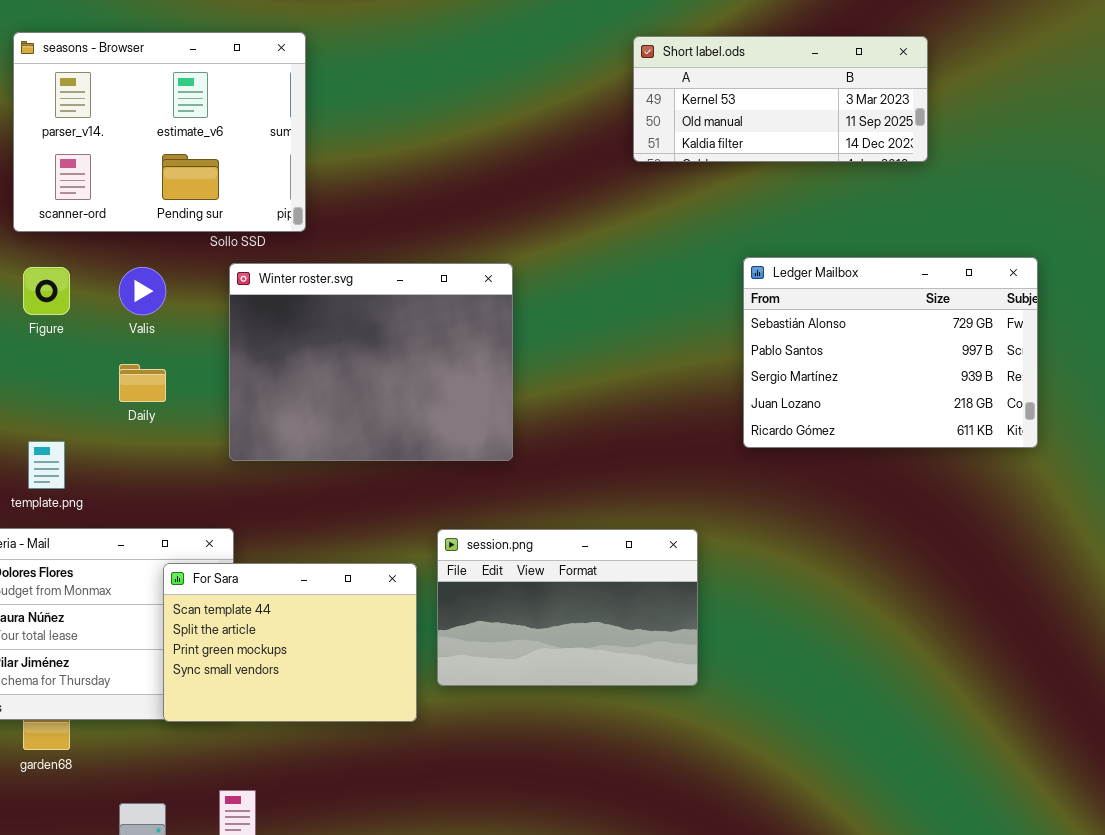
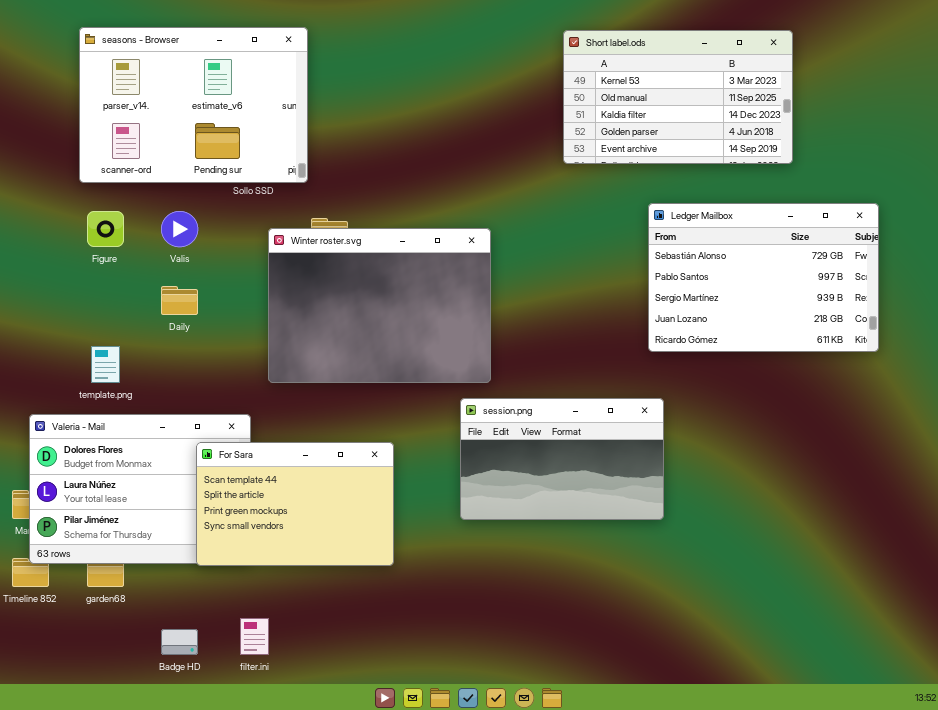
Short label.ods: [633,36,928,162] -> [563,30,793,164], resized
Winter roster.svg: [229,263,513,461] -> [268,228,491,383], moved
session.png: [437,529,698,686] -> [460,398,664,520], moved

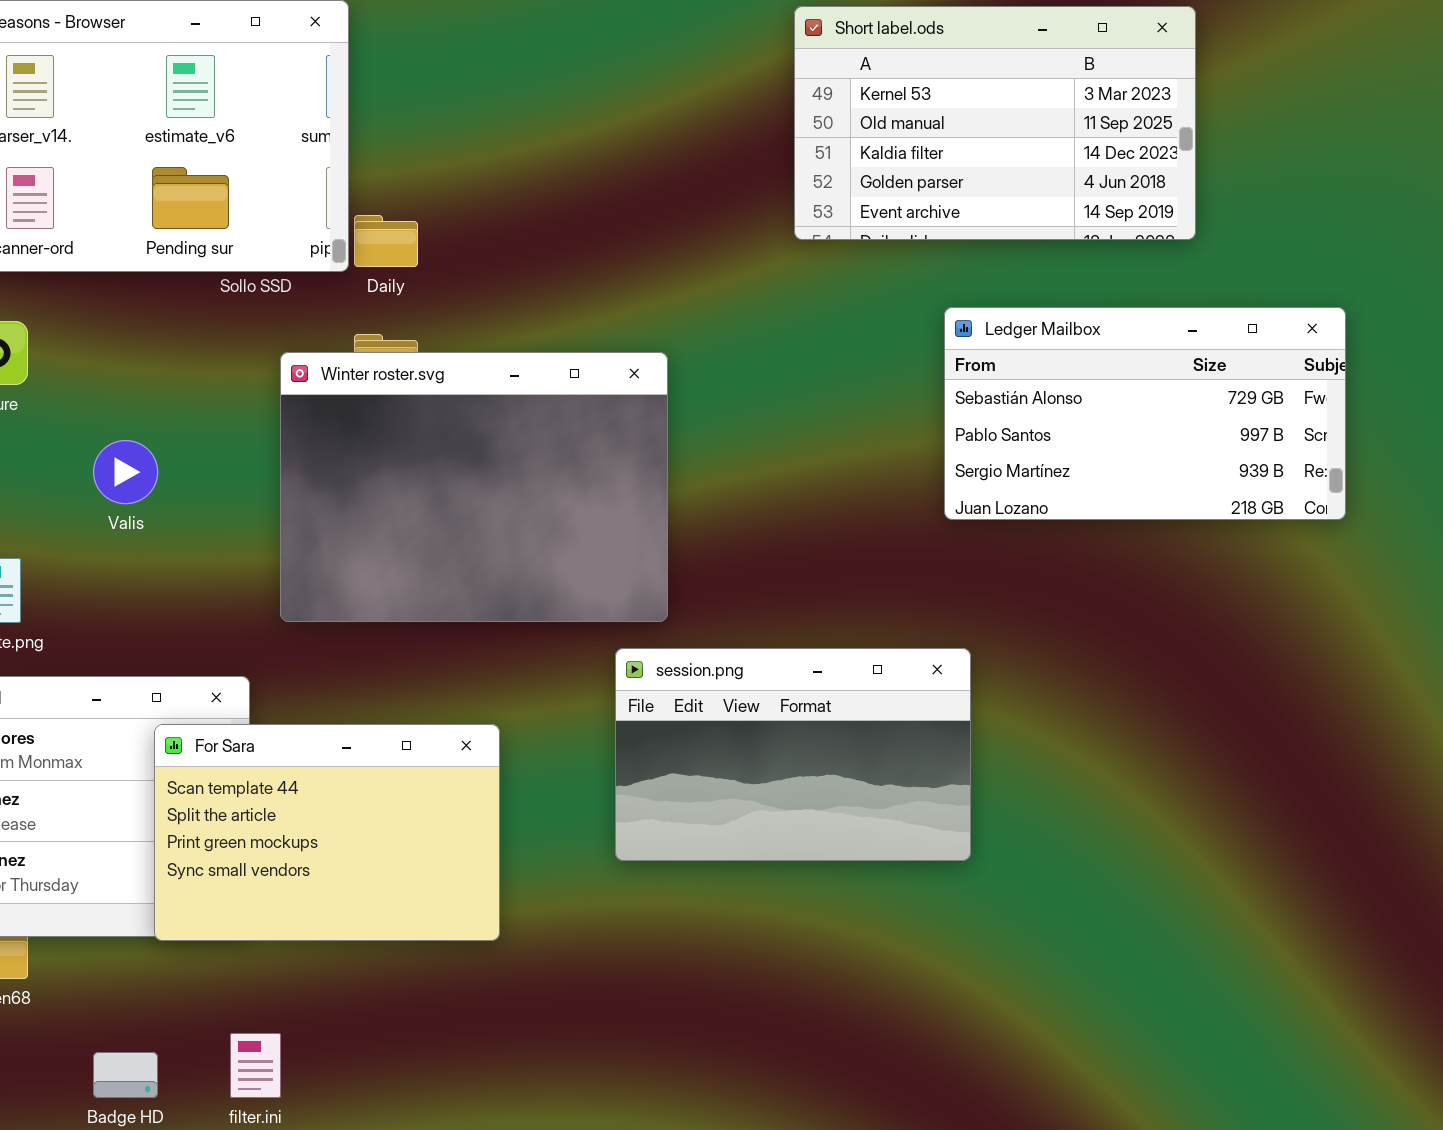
Ledger Mailbox: [648,203,879,352] -> [944,307,1346,520], resized
Valis: [161,211,198,247] -> [93,440,158,504], moved
Daily: [161,286,198,315] -> [354,215,418,267], moved

